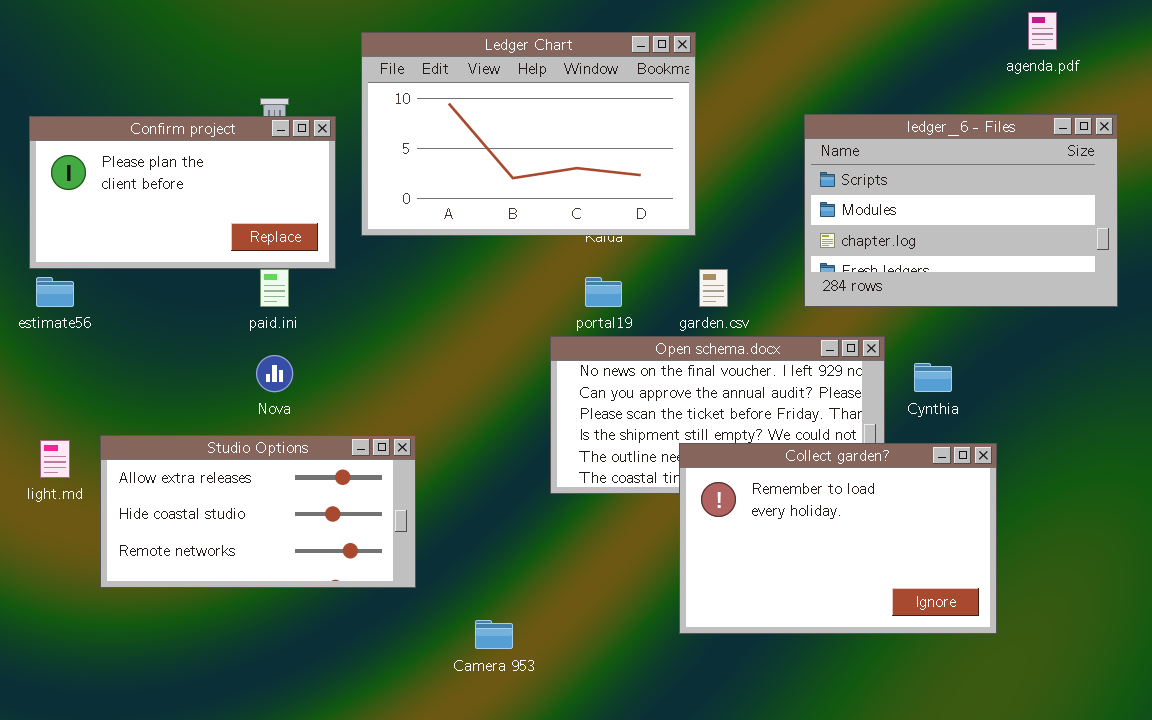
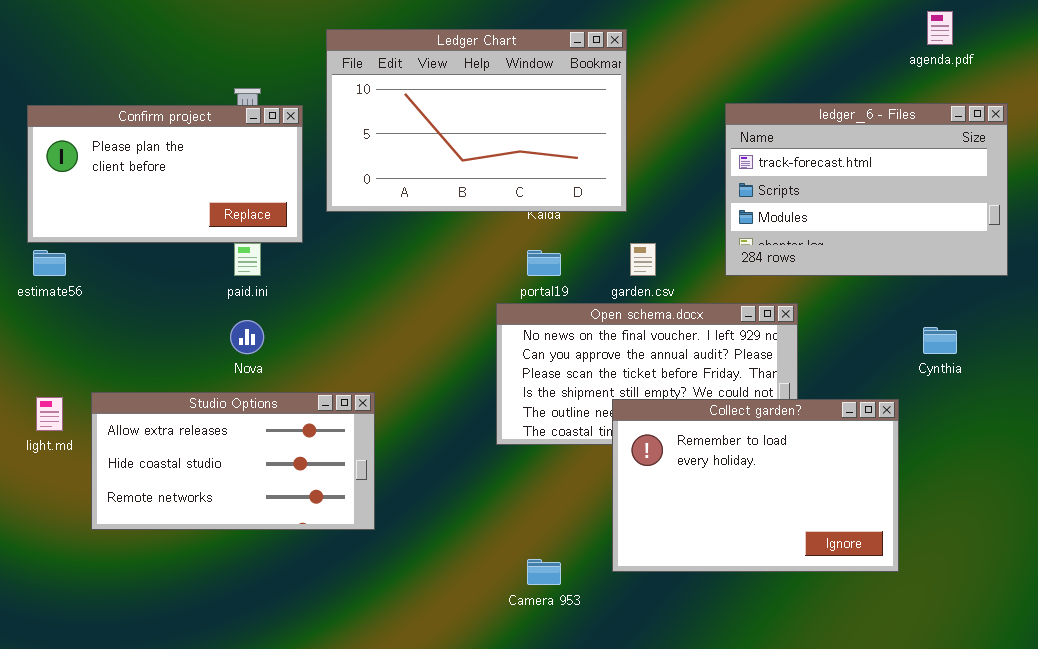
ledger_6 - Files: [804,114,1118,307] -> [725,103,1008,276], scrolled up 1 row
Cynthia: [914,363,952,392] -> [923,327,957,354], moved
Camera 953: [475,620,513,649] -> [527,559,561,585], moved

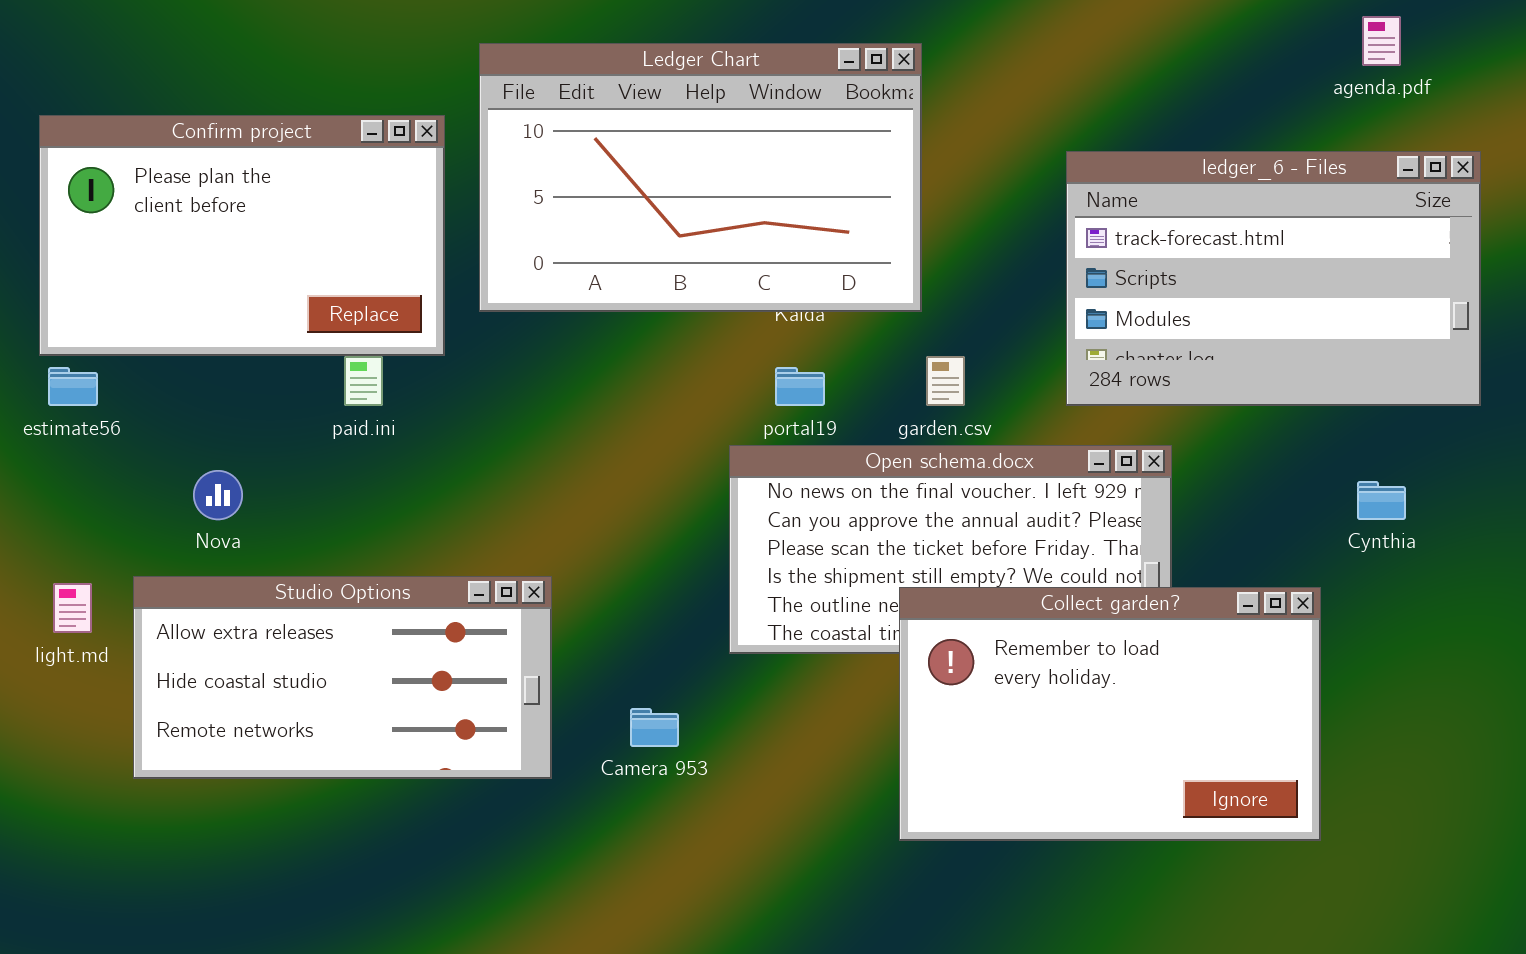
Confirm project: [27,105,303,243] -> [39,115,445,356], resized
Nova: [230,320,264,354] -> [193,470,243,520], moved
Camera 953: [527,559,561,585] -> [630,708,679,747], moved

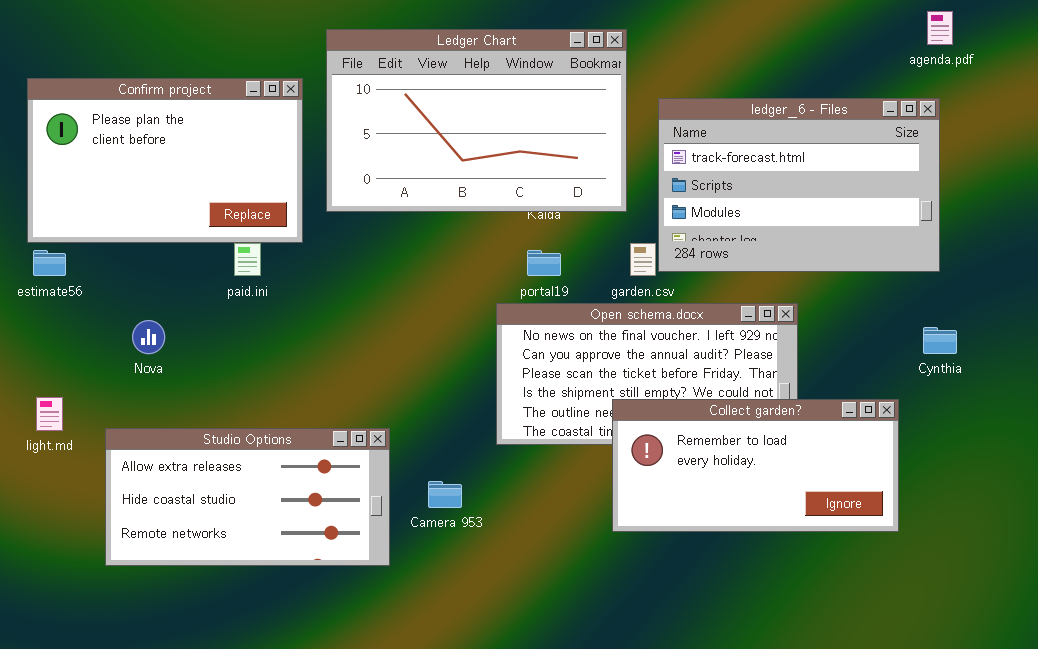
ledger_6 - Files: [1066,151,1481,406] -> [658,98,940,272], moved
Studio Options: [133,576,552,779] -> [105,428,390,566], moved
Collect garden?: [899,587,1321,841] -> [612,399,899,532], resized

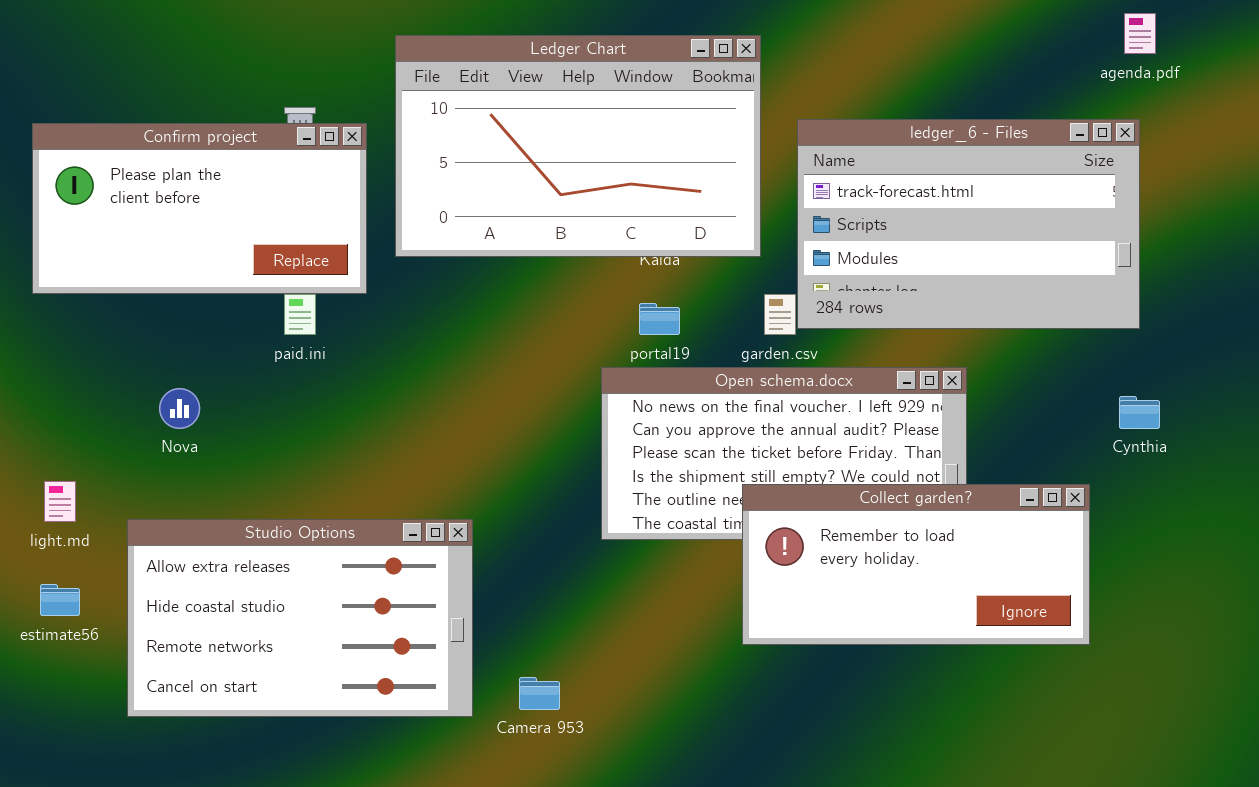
Confirm project: [27,78,303,243] -> [32,123,367,294], resized
estimate56: [33,250,66,276] -> [40,584,80,616], moved
Studio Options: [105,428,390,566] -> [127,519,473,717], resized
Camera 953: [428,481,462,508] -> [519,677,560,710], moved

